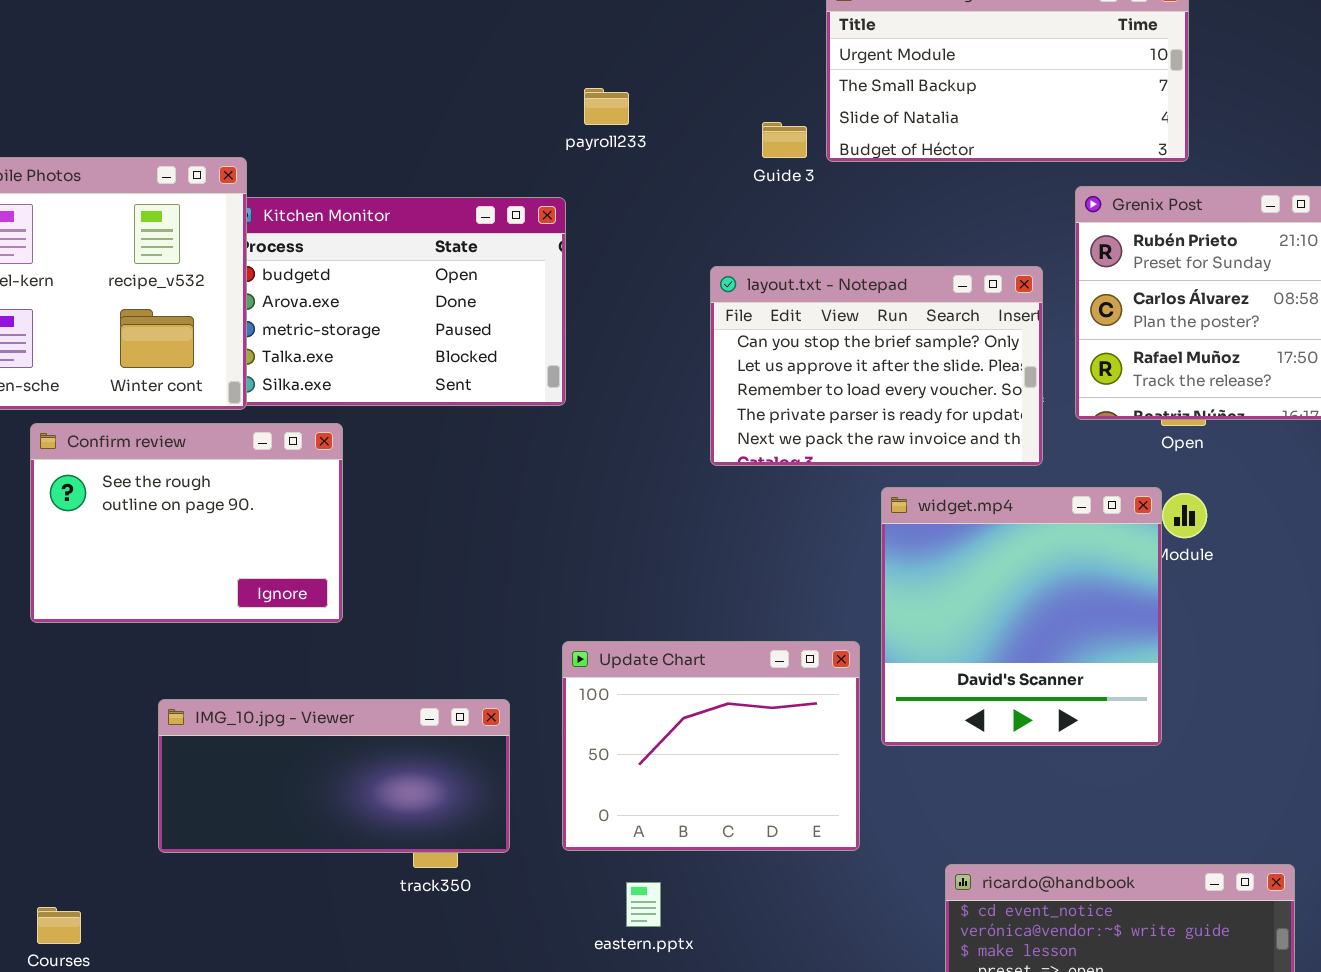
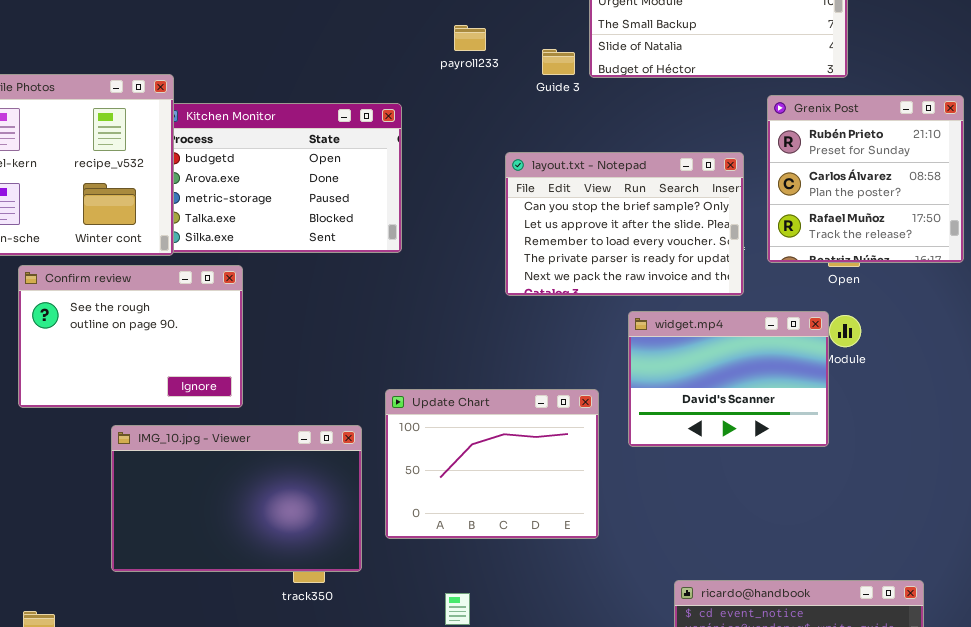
payroll233: [584,88,629,125] -> [454,25,486,51], moved
widget.mp4: [881,487,1162,746] -> [628,311,829,447], resized
Update Chart: [562,641,860,851] -> [385,389,599,539], moved
IMG_10.jpg - Viewer: [158,699,510,853] -> [111,425,362,572], resized

